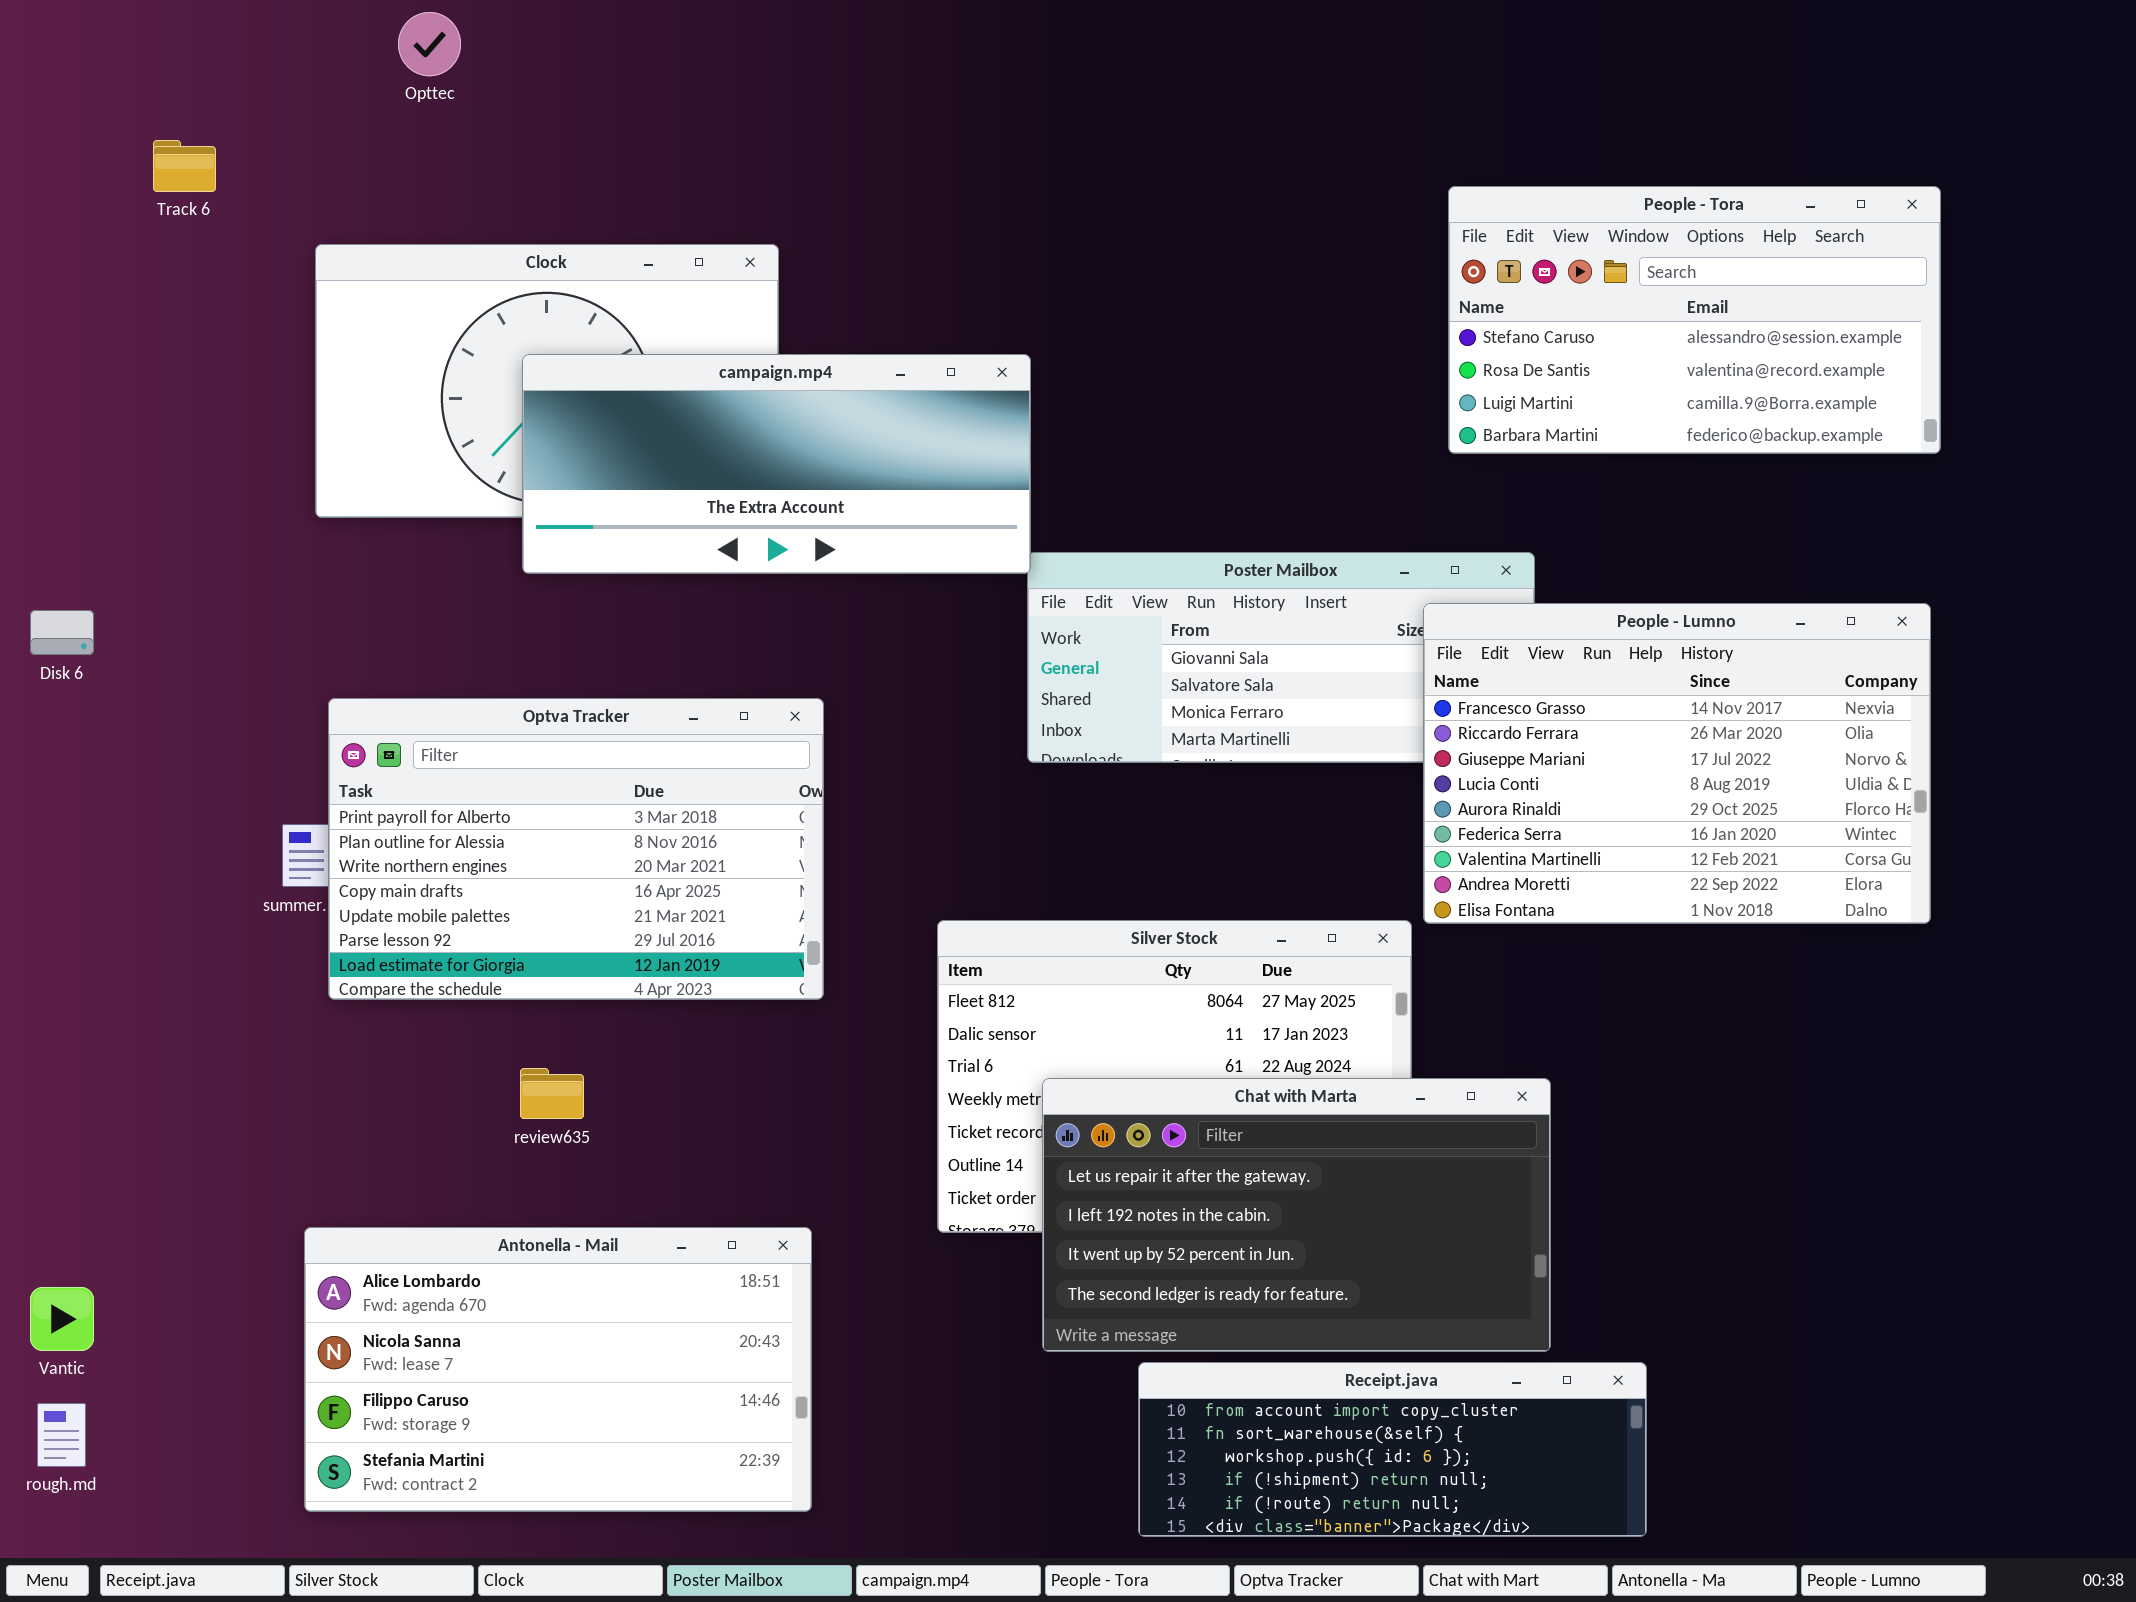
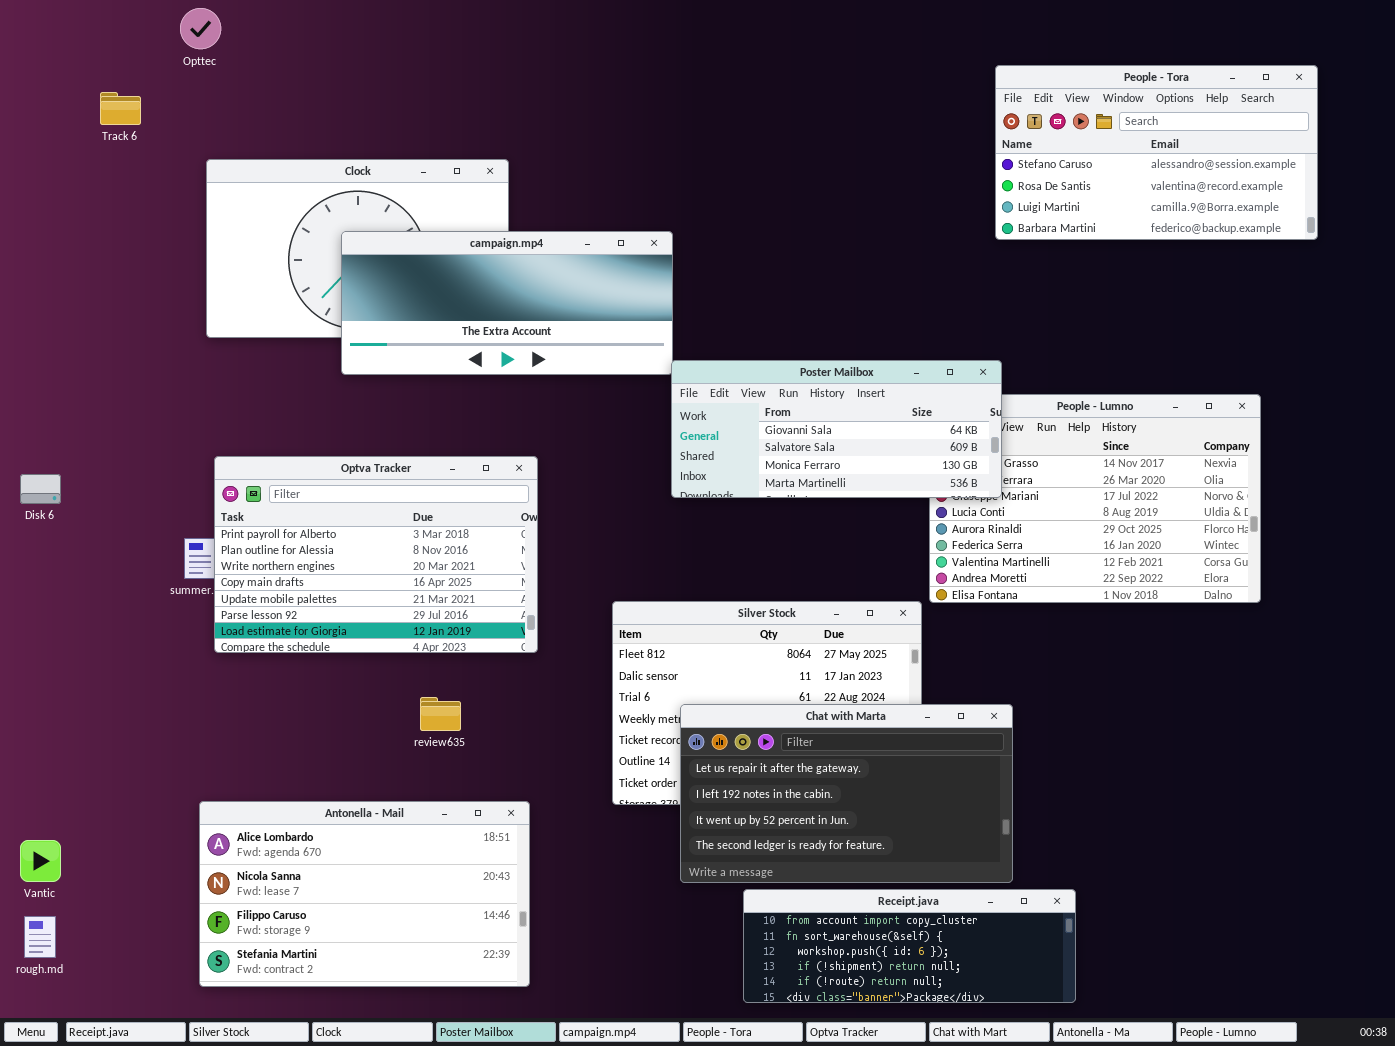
Opttec: [398,12,461,76] -> [180,8,221,49], moved
People - Tora: [1448,186,1941,454] -> [995,65,1318,240], moved
Poster Mailbox: [1027,552,1535,763] -> [671,360,1002,498], raised
Disk 6: [30,610,94,655] -> [20,474,61,504], moved
review635: [520,1068,584,1119] -> [420,697,461,731], moved

